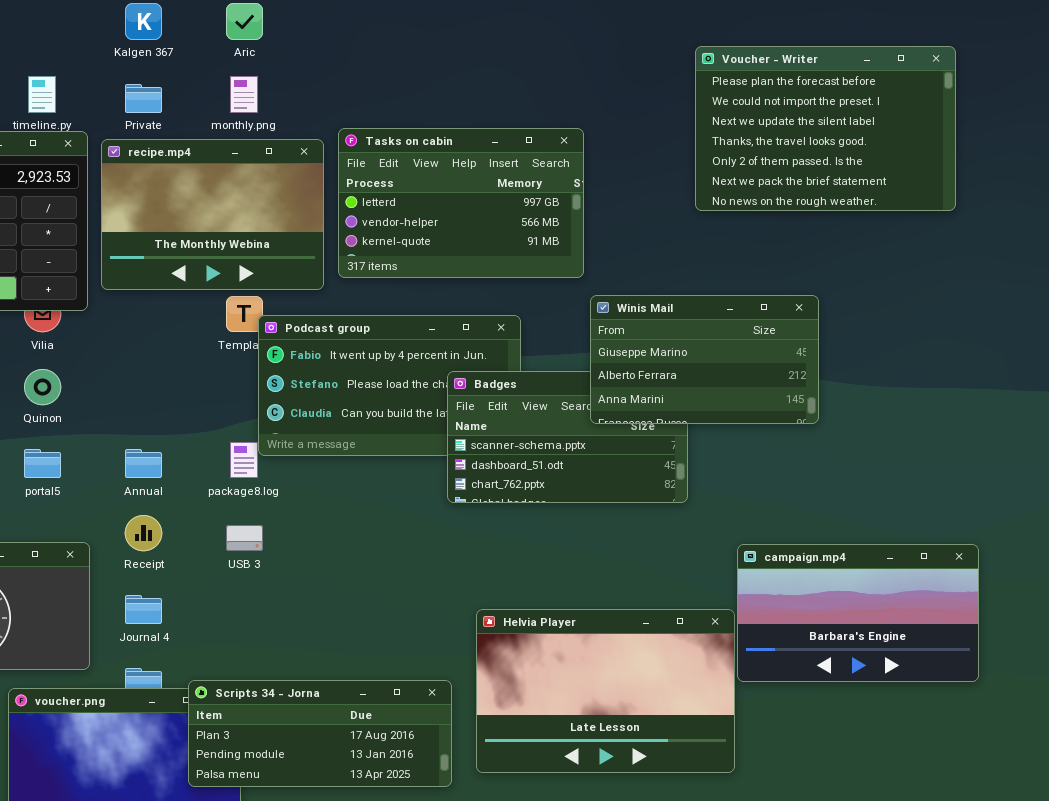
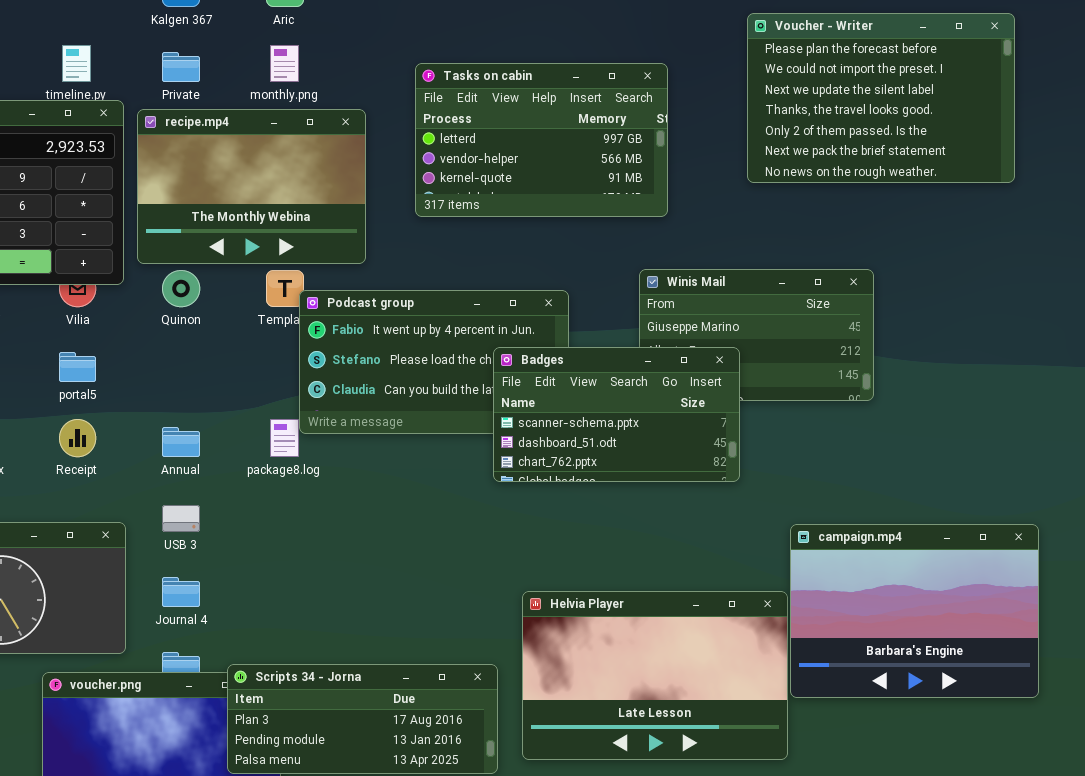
Tasks on cabin: [338,128,584,278] -> [415,63,668,217], moved
Quinon: [24,369,61,405] -> [162,270,200,307], moved
Badges: [447,371,688,503] -> [493,347,740,482], raised
portal5: [24,449,61,478] -> [59,352,96,382], moved
Receipt: [125,515,162,551] -> [59,419,96,457], moved
USB 3: [226,525,263,551] -> [162,505,200,532], moved
campaign.mp4: [737,544,979,682] -> [790,524,1039,698], resized

